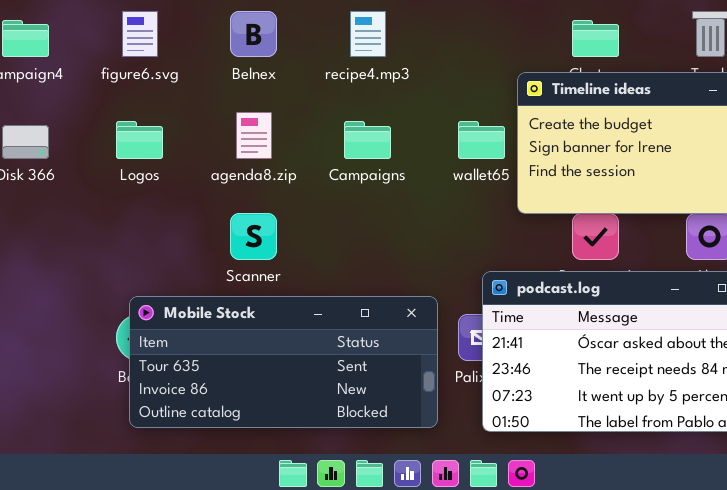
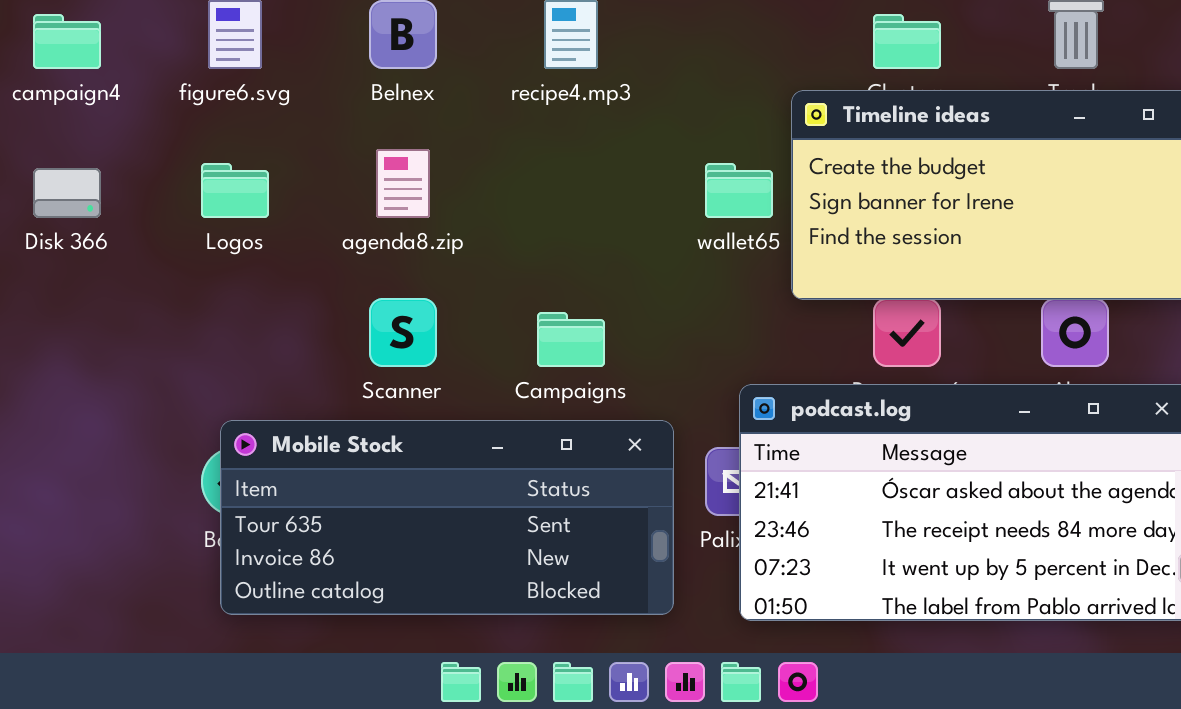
Campaigns: [344,121,391,159] -> [537,312,605,367], moved

